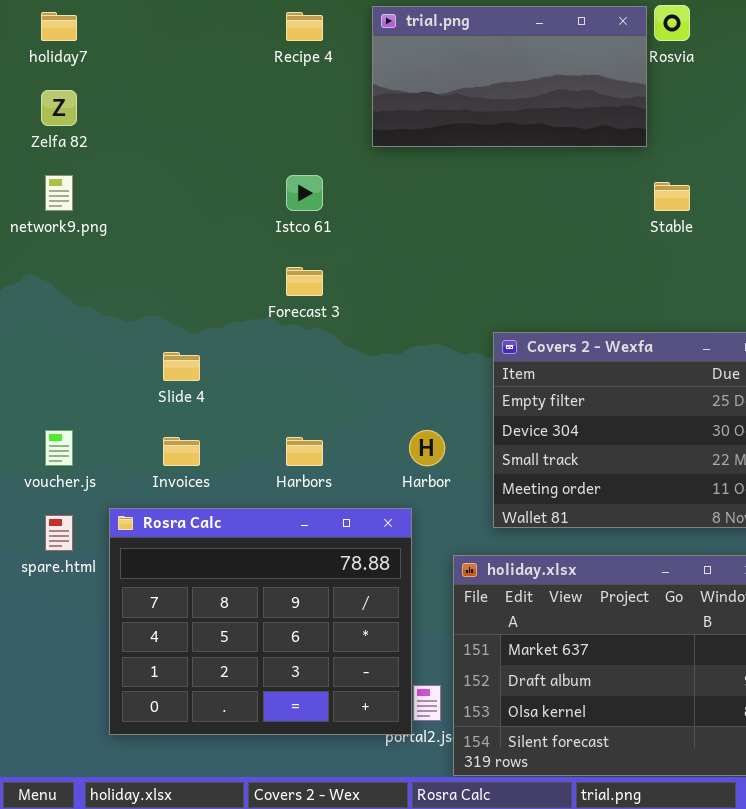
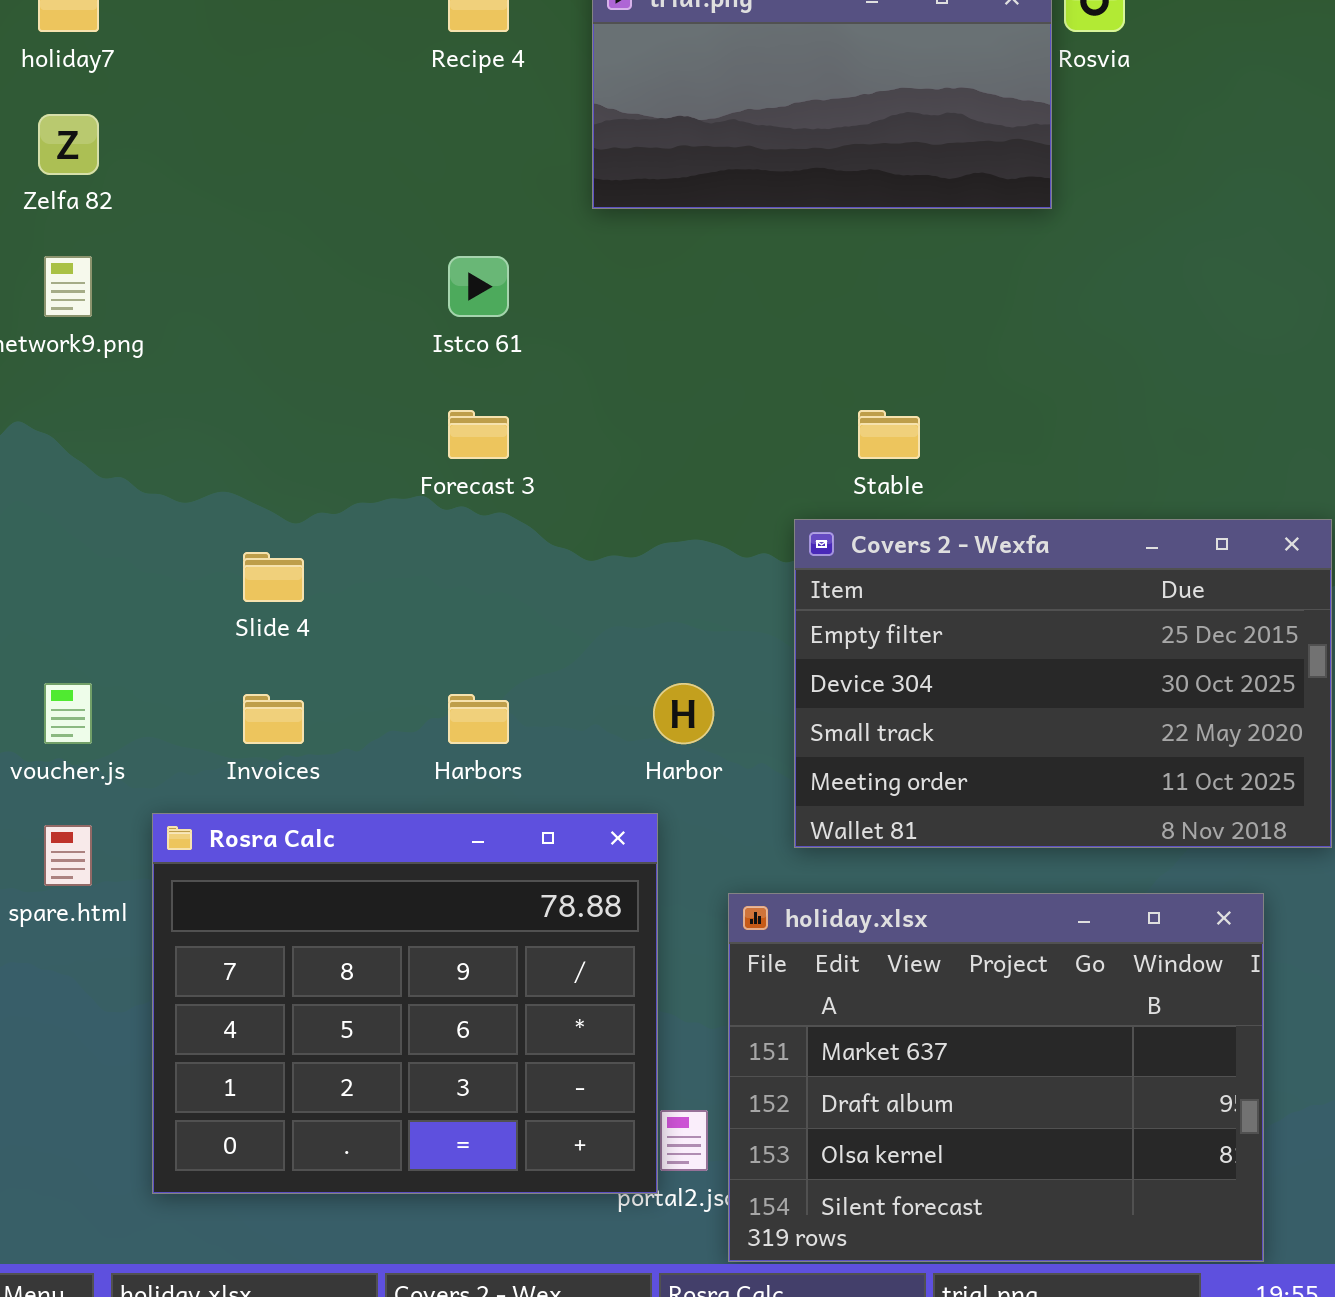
Stable: [654,182,690,211] -> [858,410,920,459], moved

